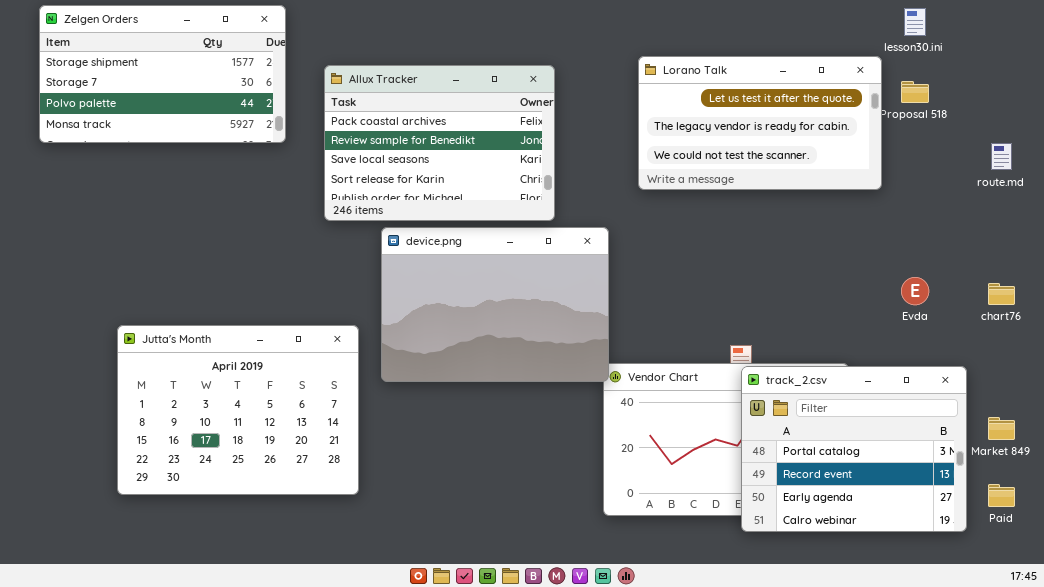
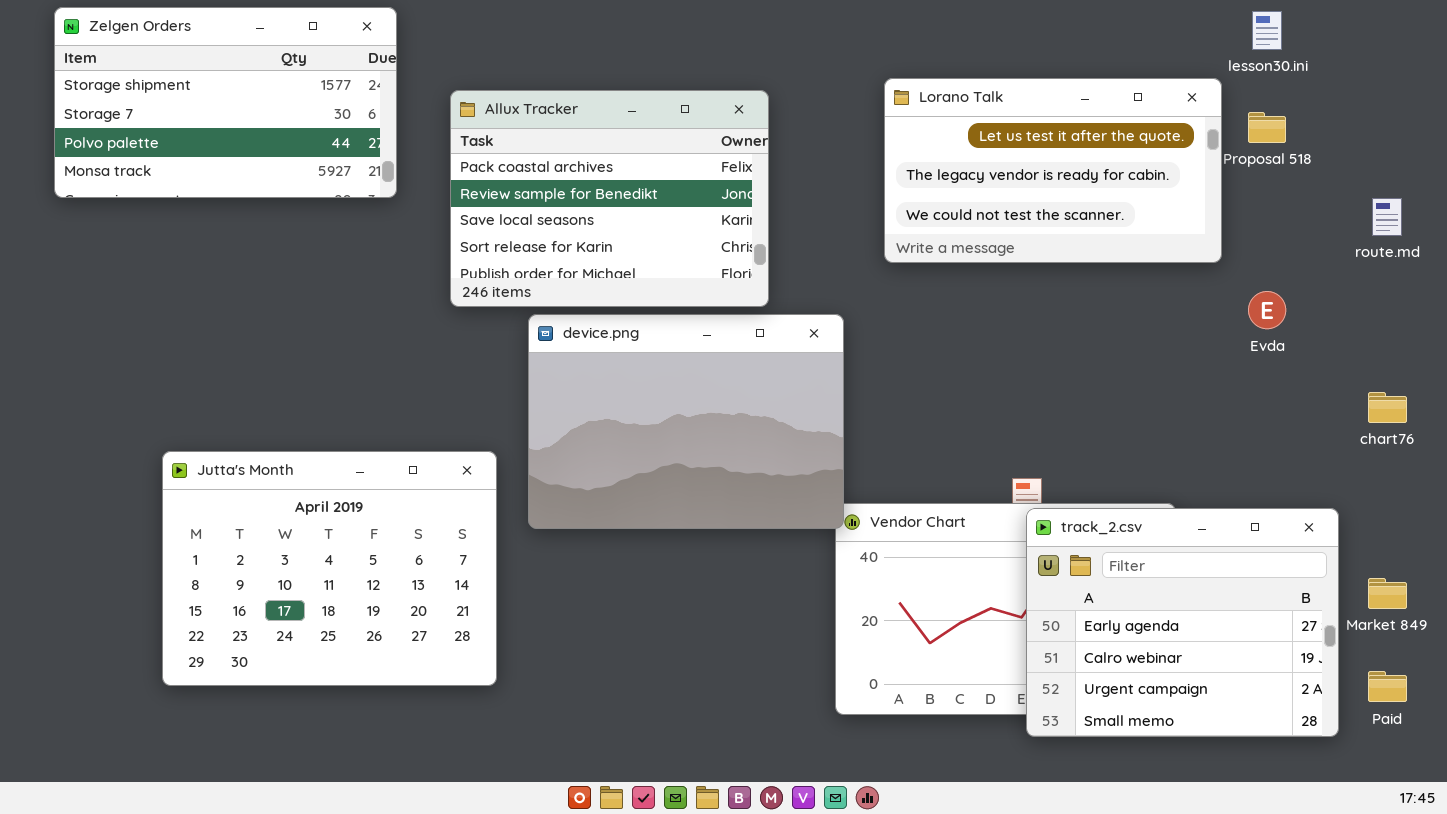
Evda: [901,277,929,305] -> [1248,291,1286,329], moved
track_2.csv: [741,366,967,532] -> [1026,508,1339,737], scrolled down 2 rows

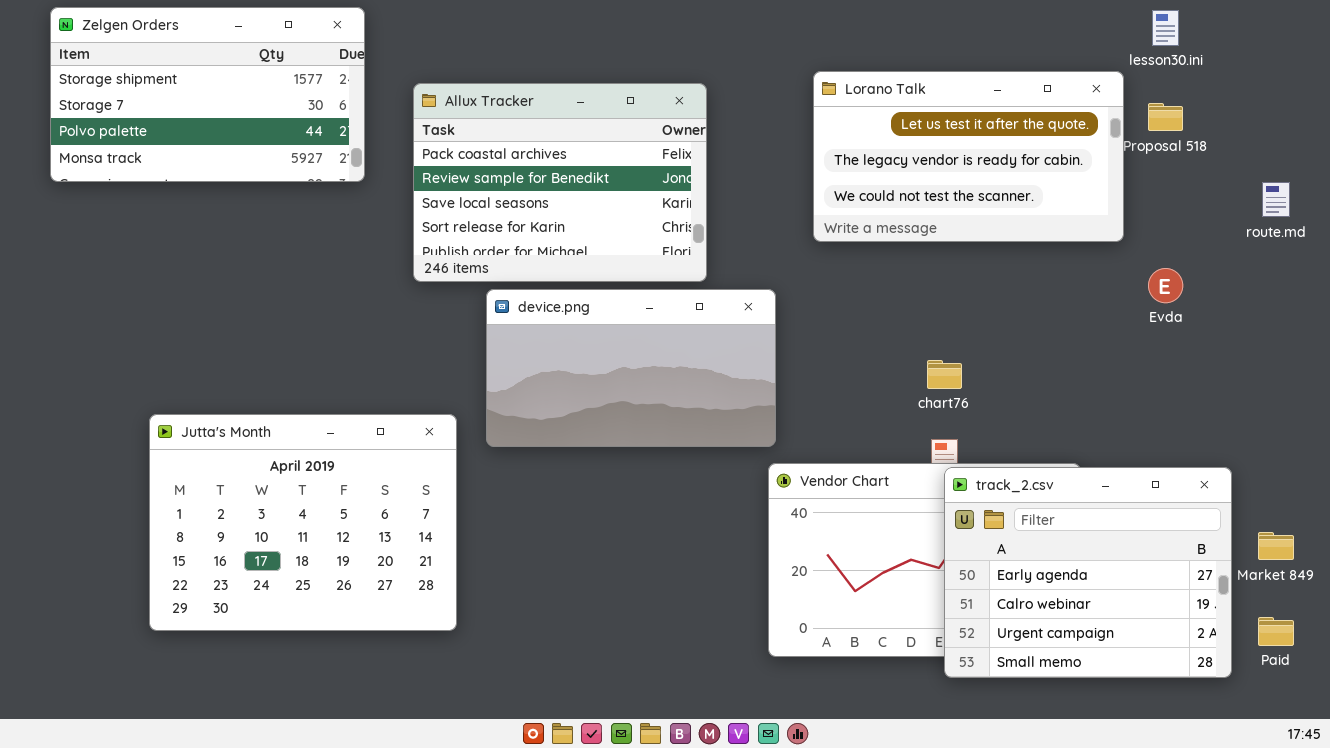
device.png: [528,314,844,529] -> [486,289,776,447], resized
chart76: [1368,392,1407,423] -> [927,360,962,389], moved

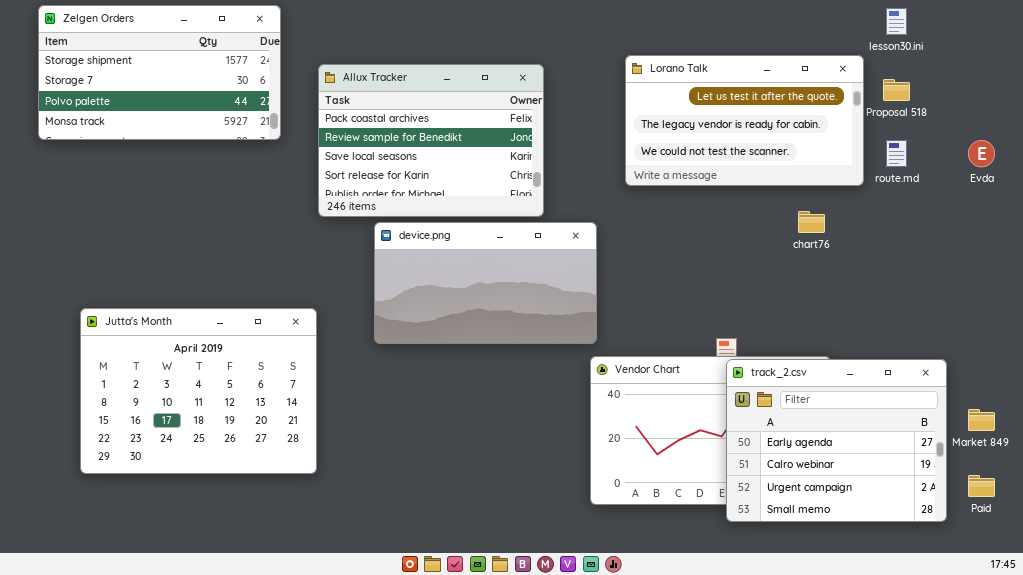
route.md: [1262,182,1290,217] -> [886,140,907,167], moved
Evda: [1148,268,1183,303] -> [968,140,995,167], moved
chart76: [927,360,962,389] -> [798,211,825,233], moved
Jutta's Month: [149,414,457,631] -> [80,308,317,474], moved

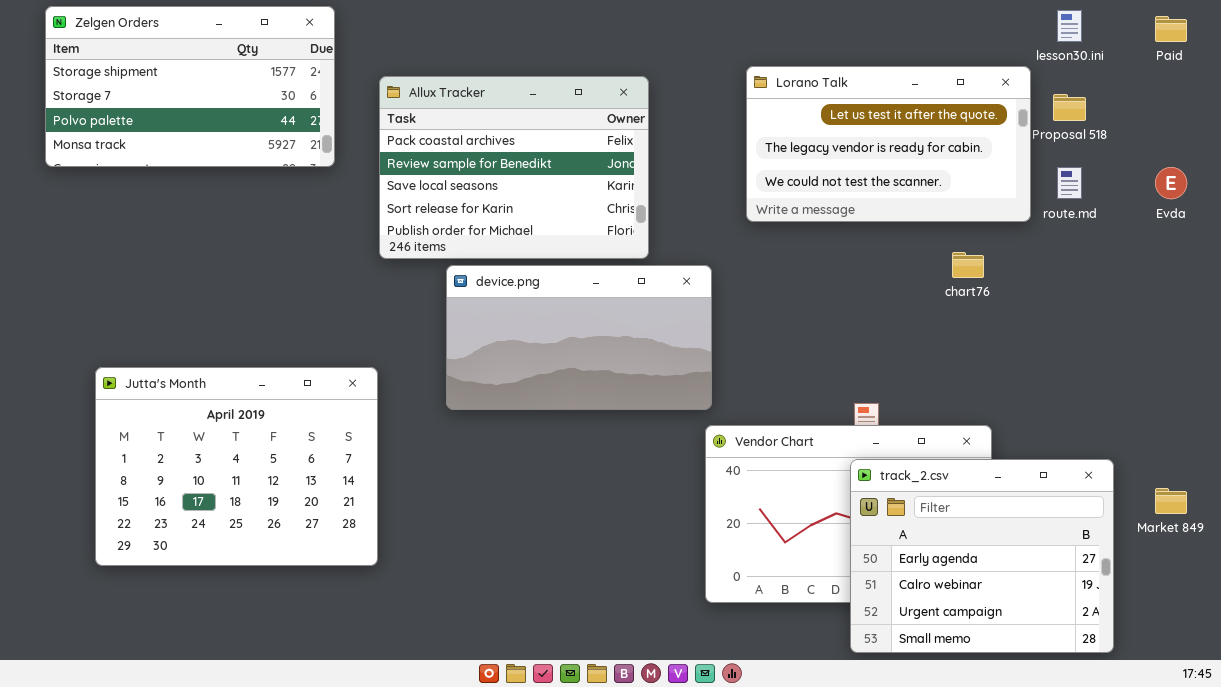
track_2.csv: [726,359,947,522] -> [850,459,1114,653], moved
Paid: [968,475,995,497] -> [1155,16,1187,42], moved

